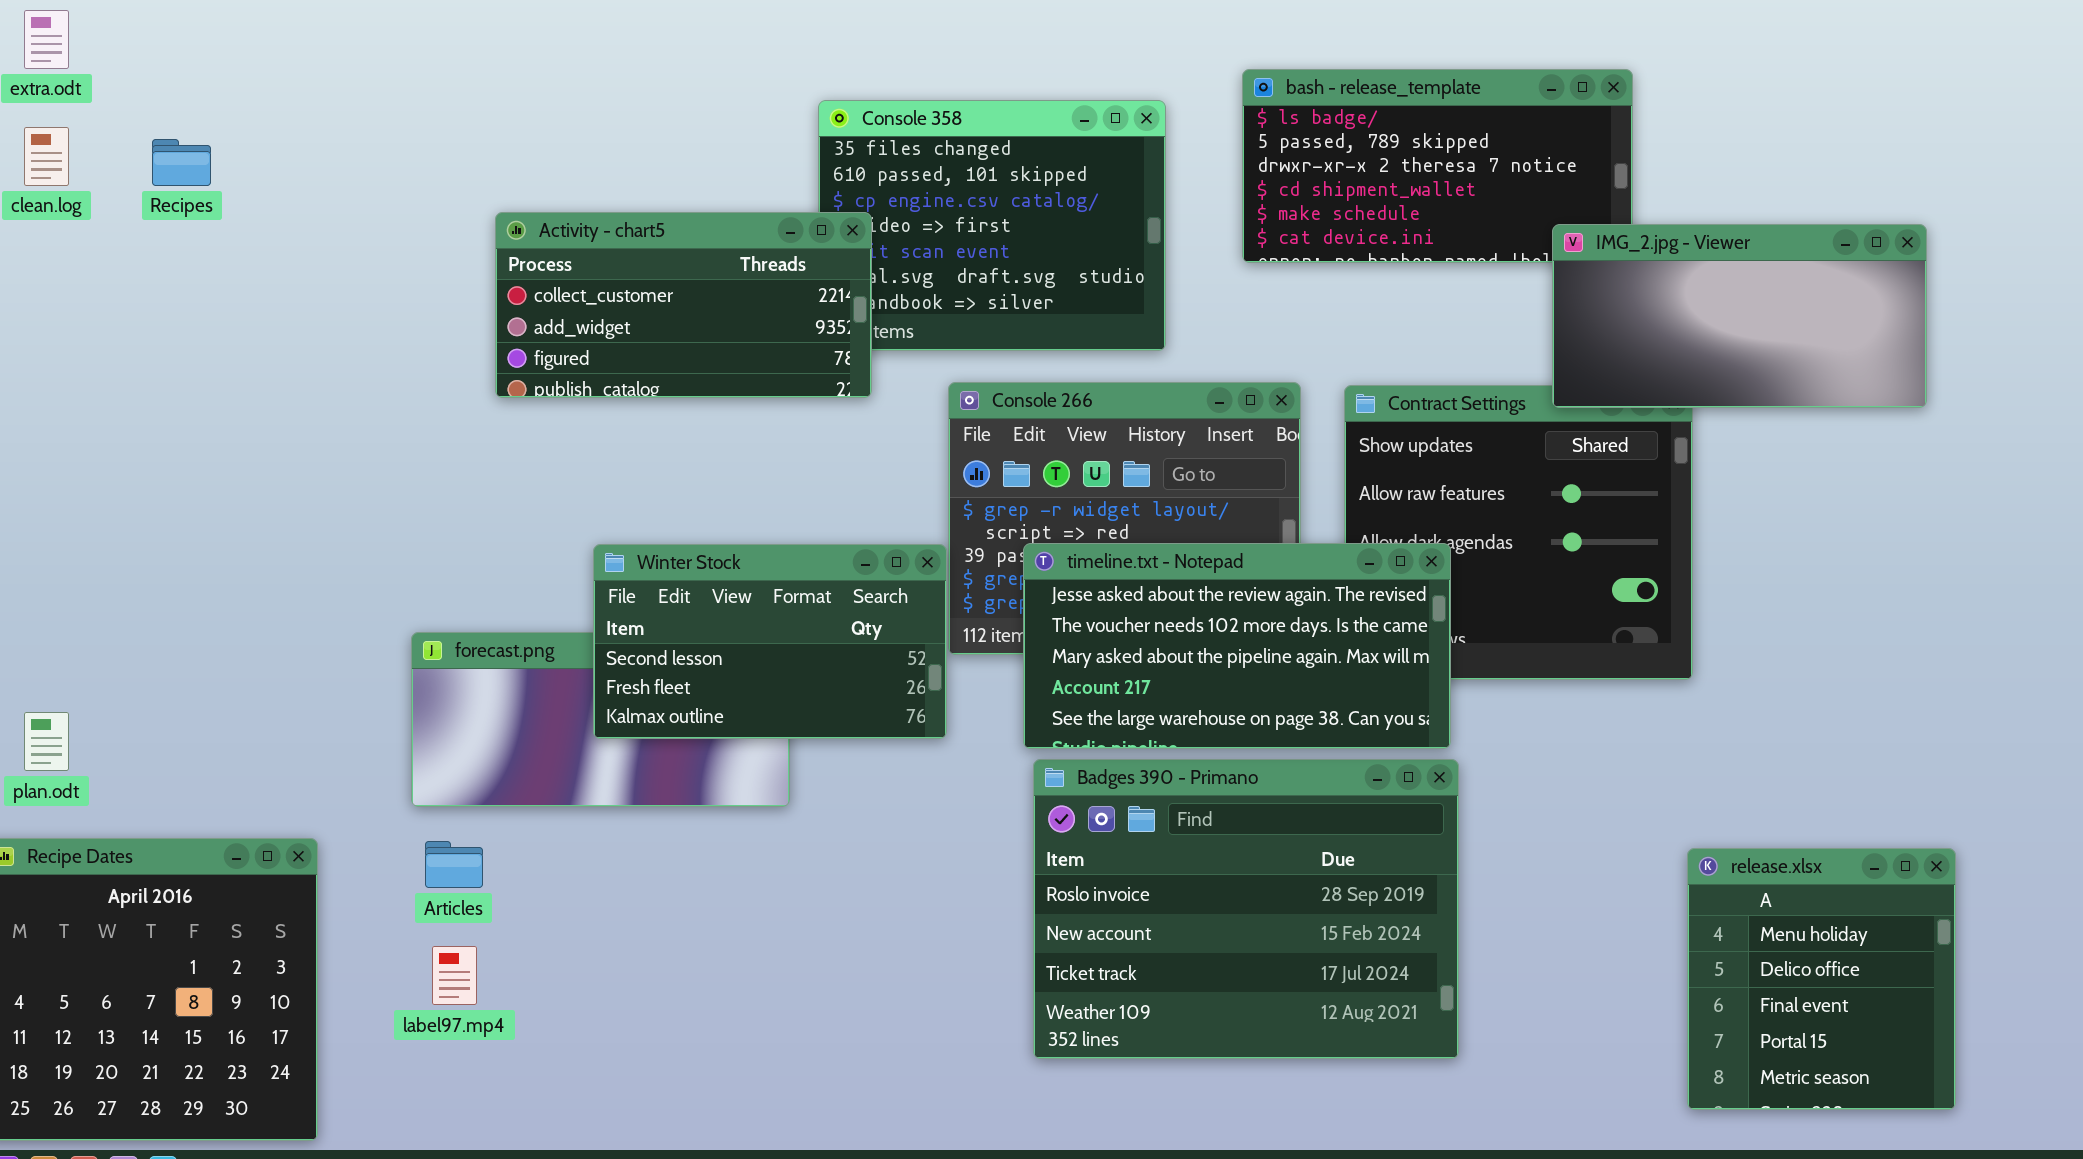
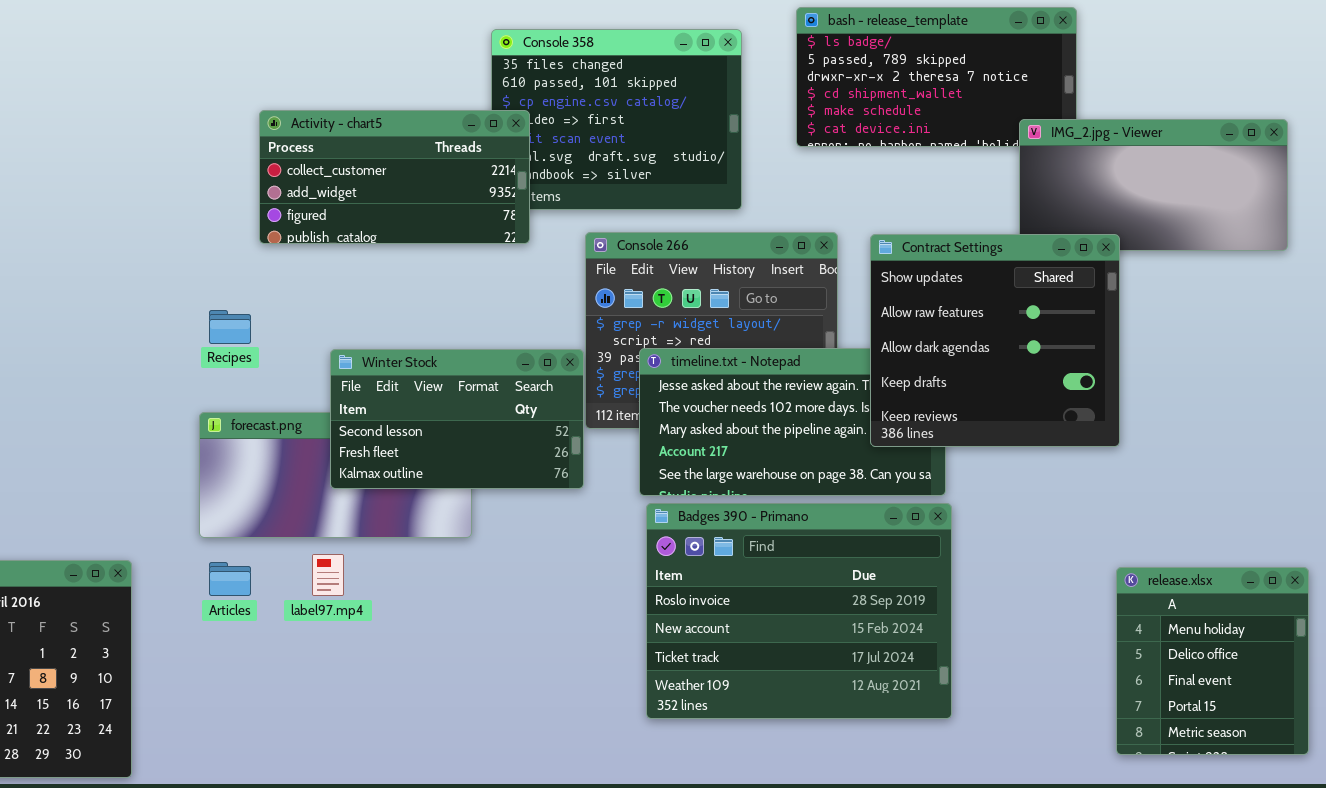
Recipes: [152,139,211,186] -> [209,310,251,344], moved
Contract Settings: [1344,385,1693,680] -> [870,234,1120,447], raised
label97.mp4: [432,946,477,1005] -> [312,554,344,596], moved

